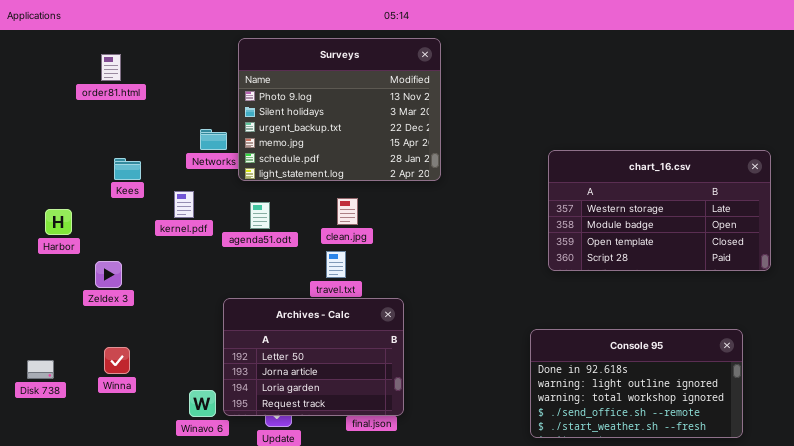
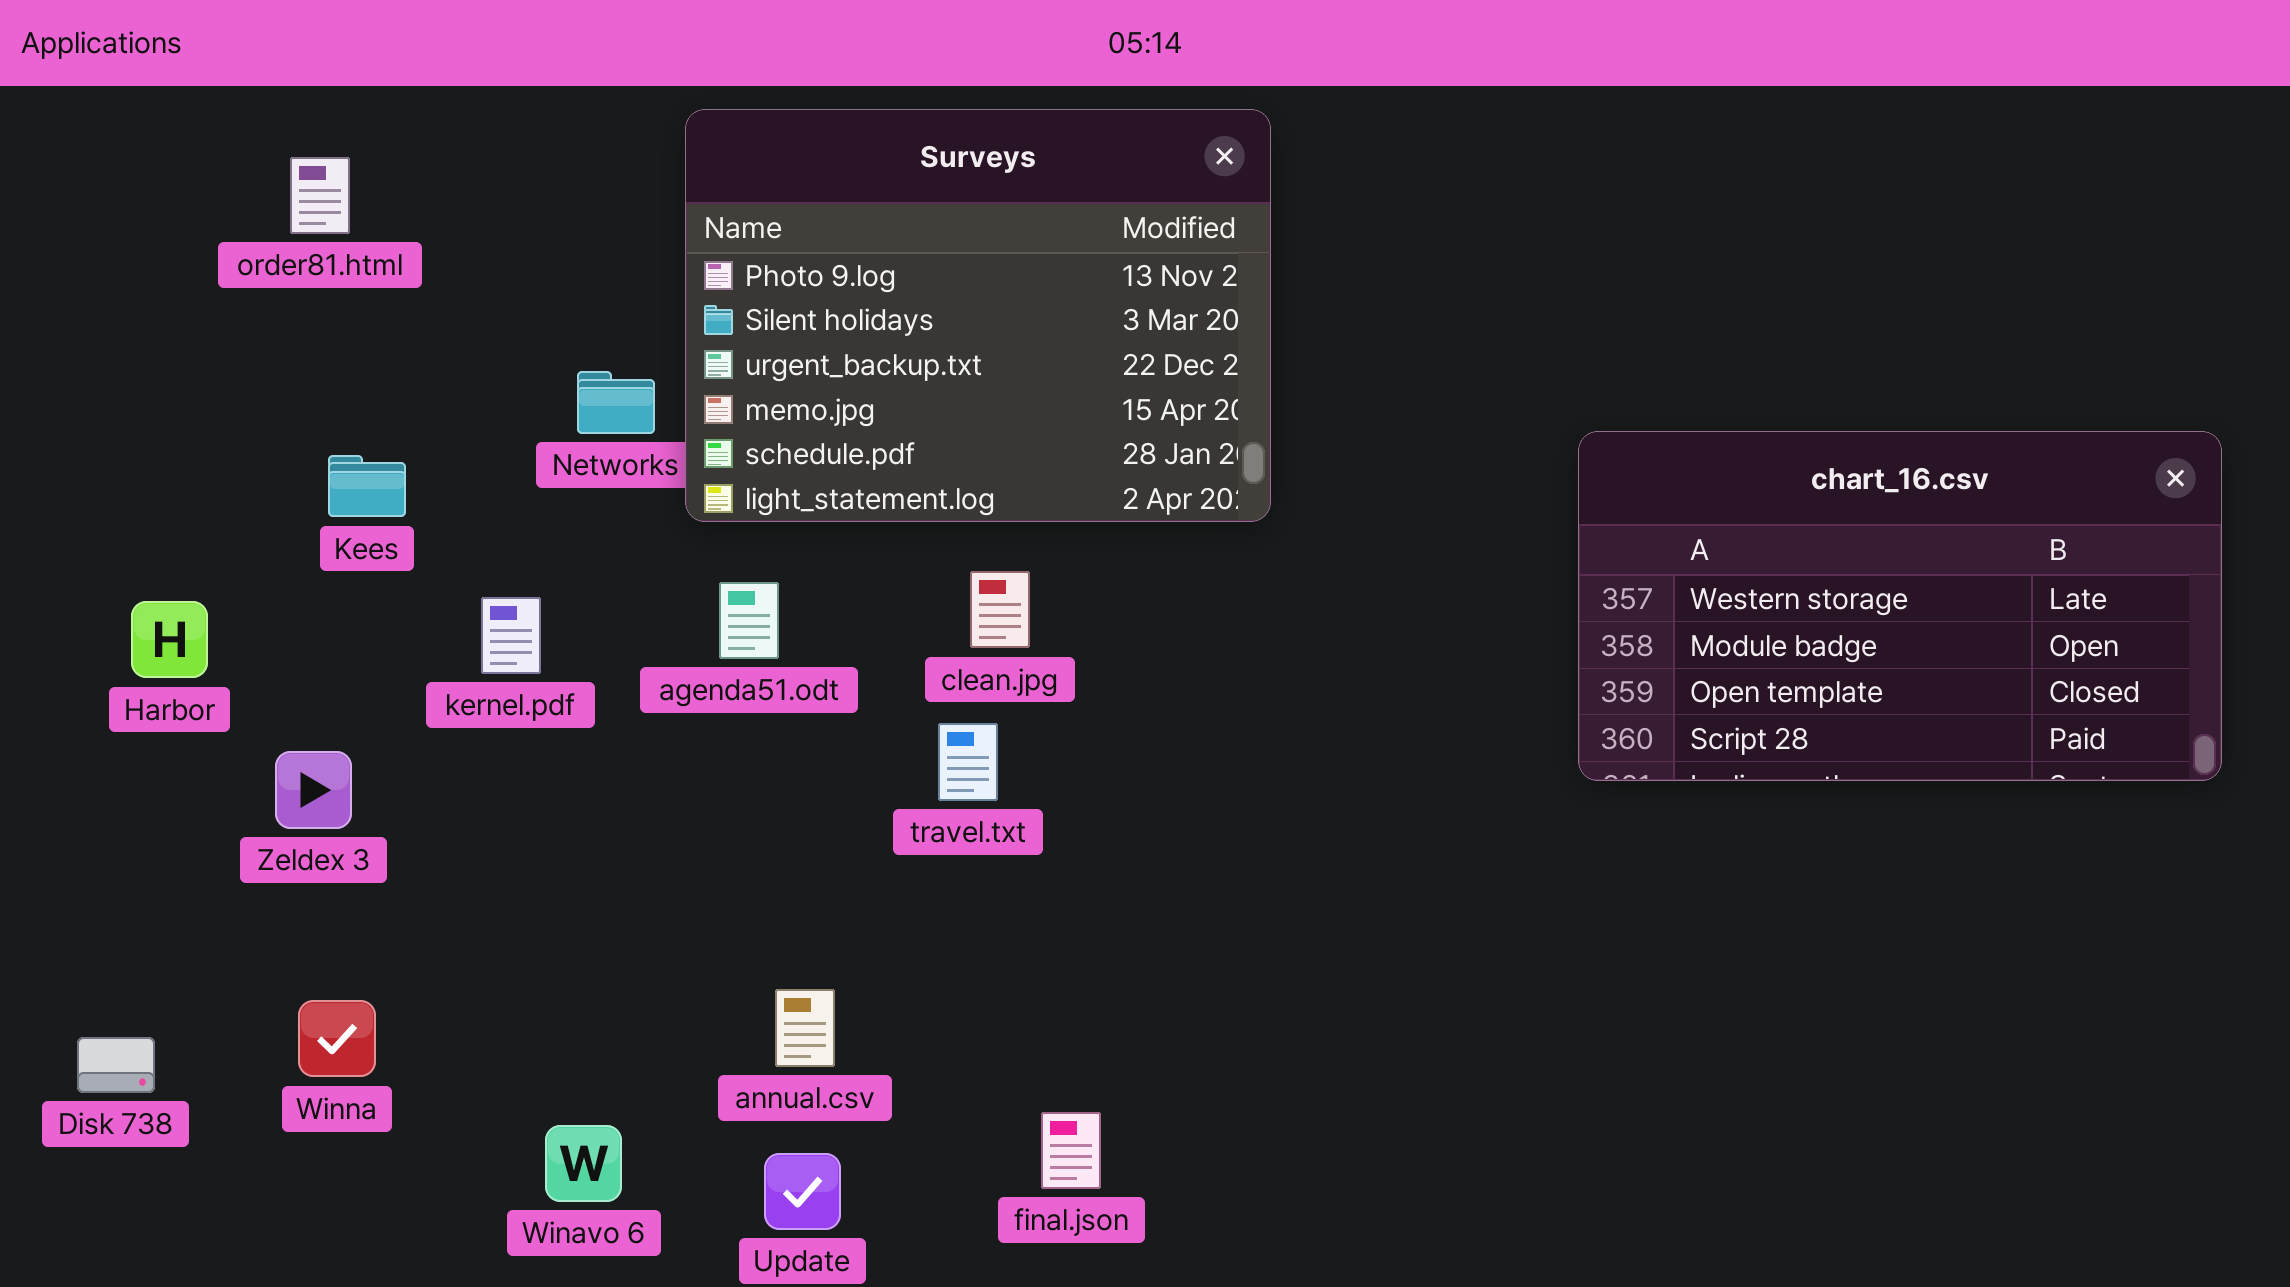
kernel.pdf: [174,191,194,218] -> [481,597,541,674], moved
Archives - Calc: [223,298,404,416] -> none, closed
Console 95: [530,329,743,438] -> none, closed

